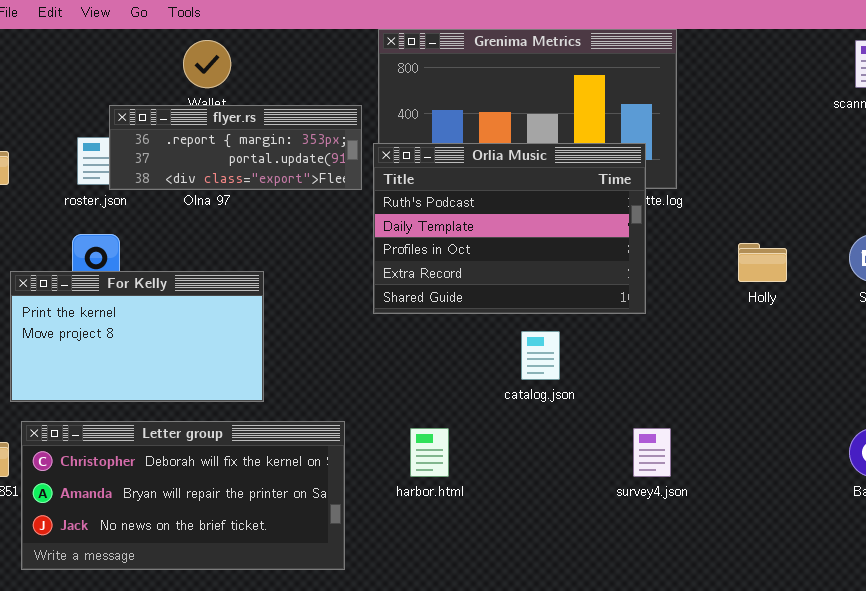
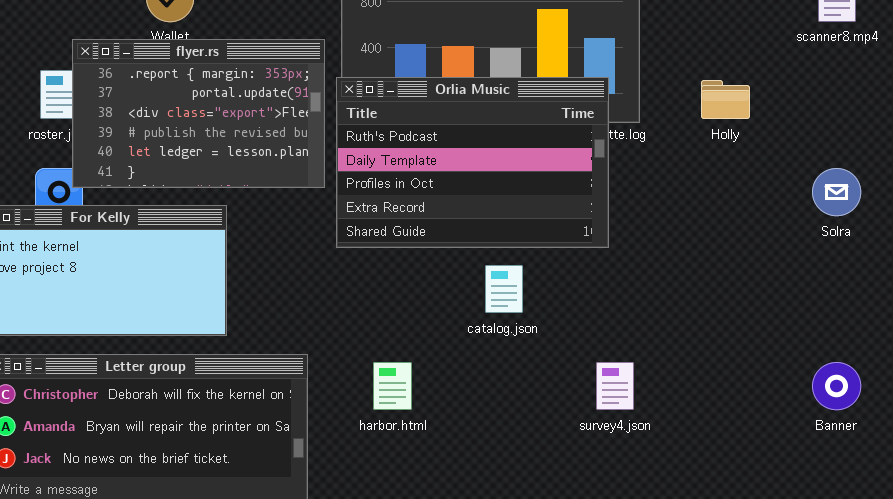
flyer.rs: [109,105,362,190] -> [72,39,325,188], resized
Holly: [738,243,787,282] -> [701,80,750,119], moved

